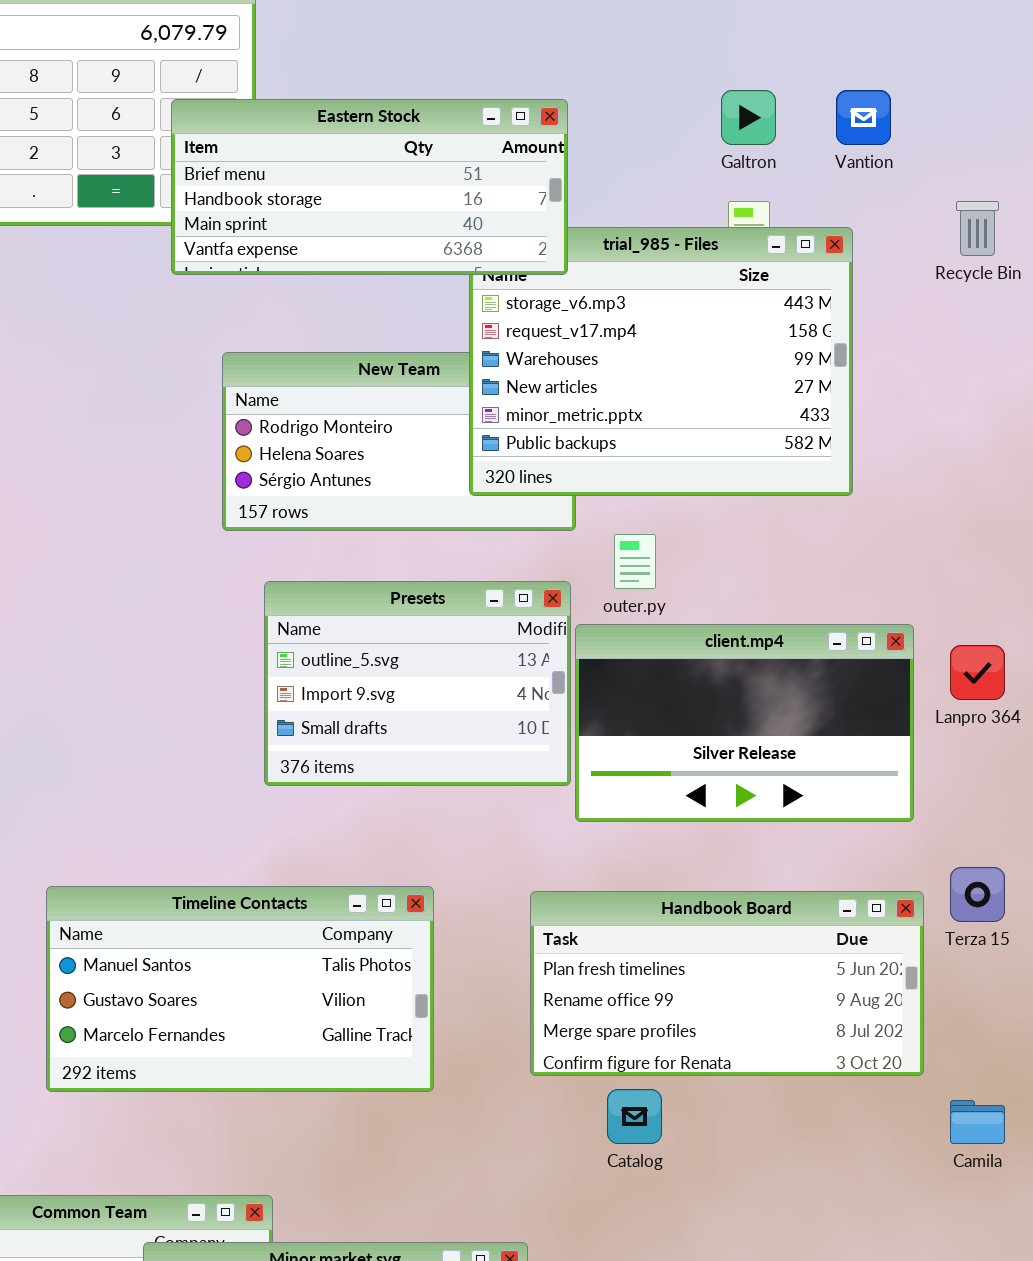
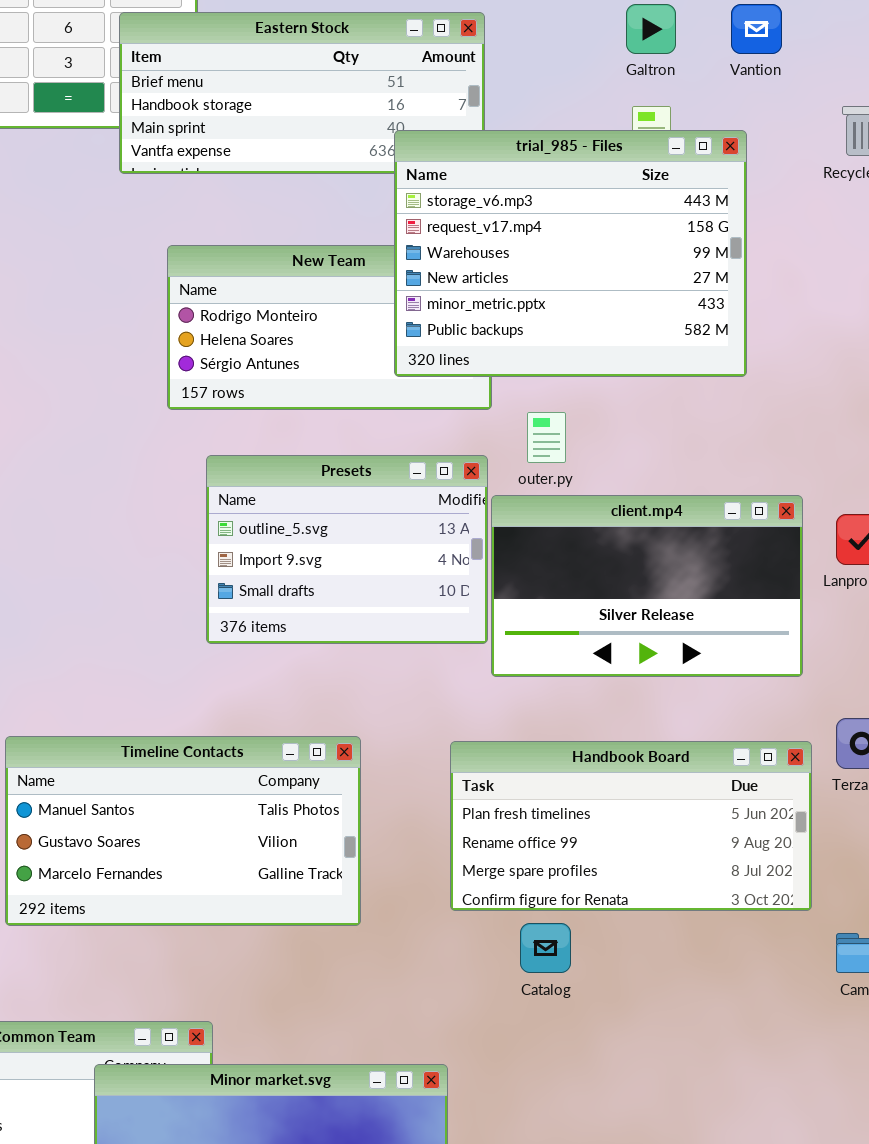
trial_985 - Files: [469,227,853,496] -> [394,130,747,377], raised

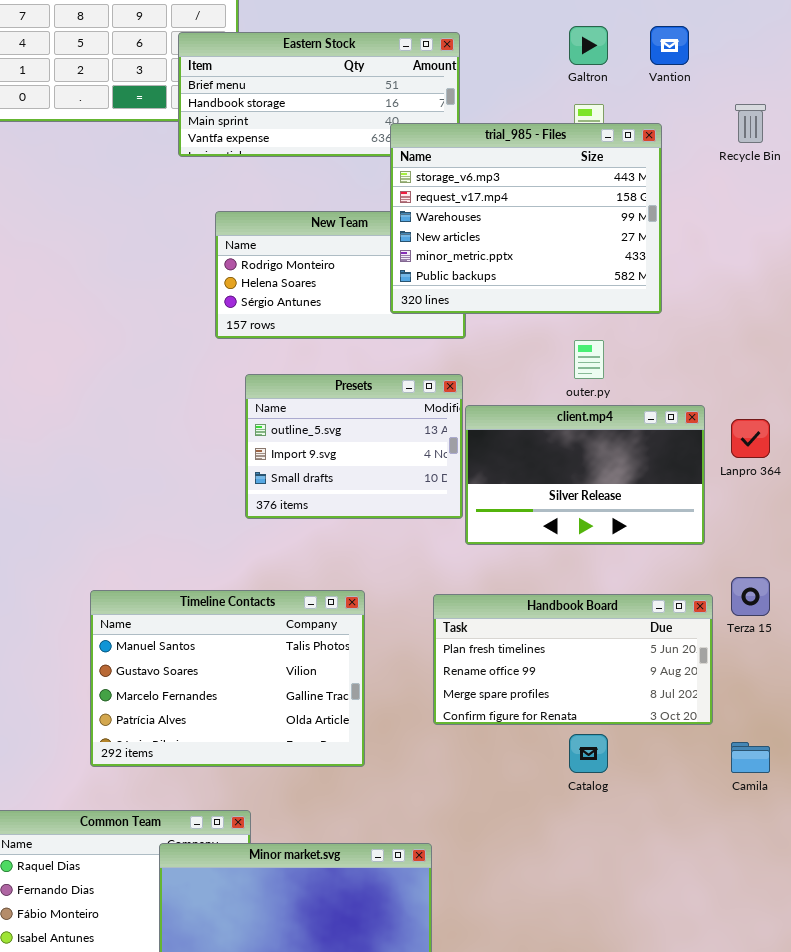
outer.py: [527,412,566,463] -> [574,340,604,379], moved
Timeline Contacts: [5,736,361,926] -> [90,590,365,767], resized
Catalog: [520,923,571,973] -> [569,734,608,773], moved

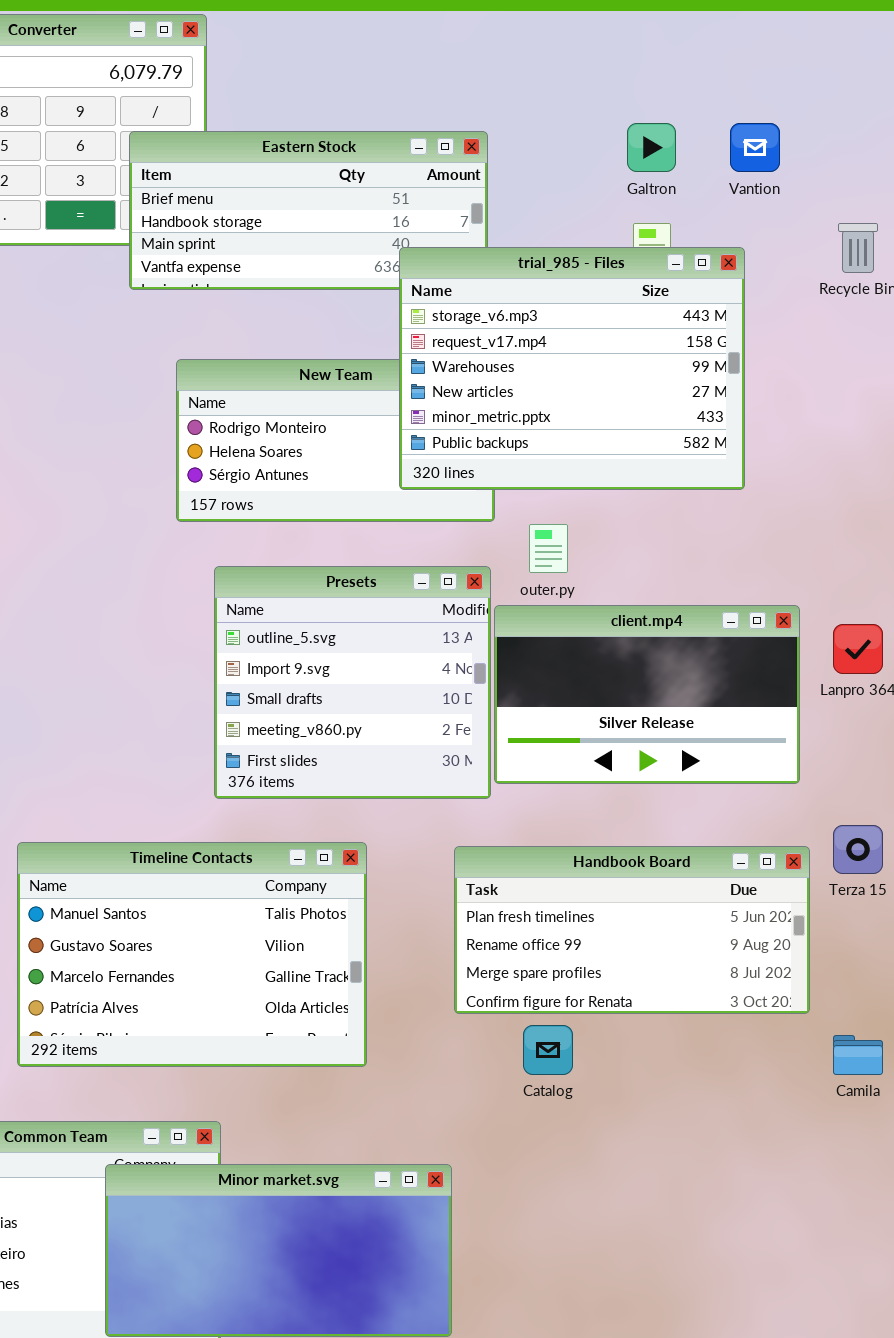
outer.py: [574,340,604,379] -> [529,524,568,573], moved
Presets: [245,374,463,519] -> [214,566,491,799], resized
Catalog: [569,734,608,773] -> [523,1025,573,1075], moved

